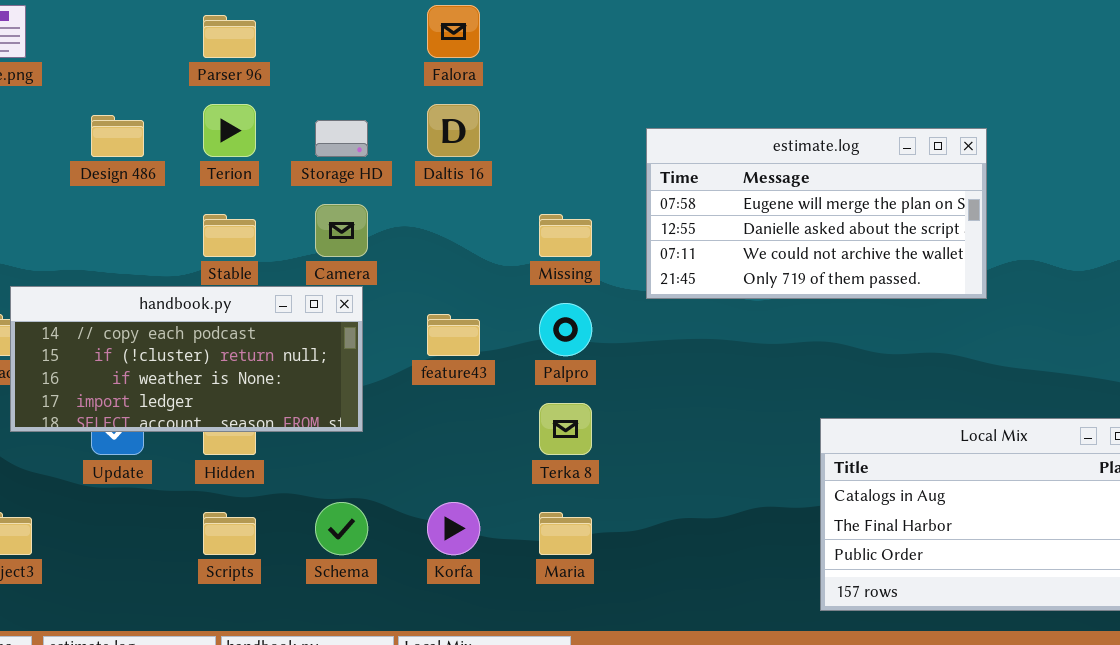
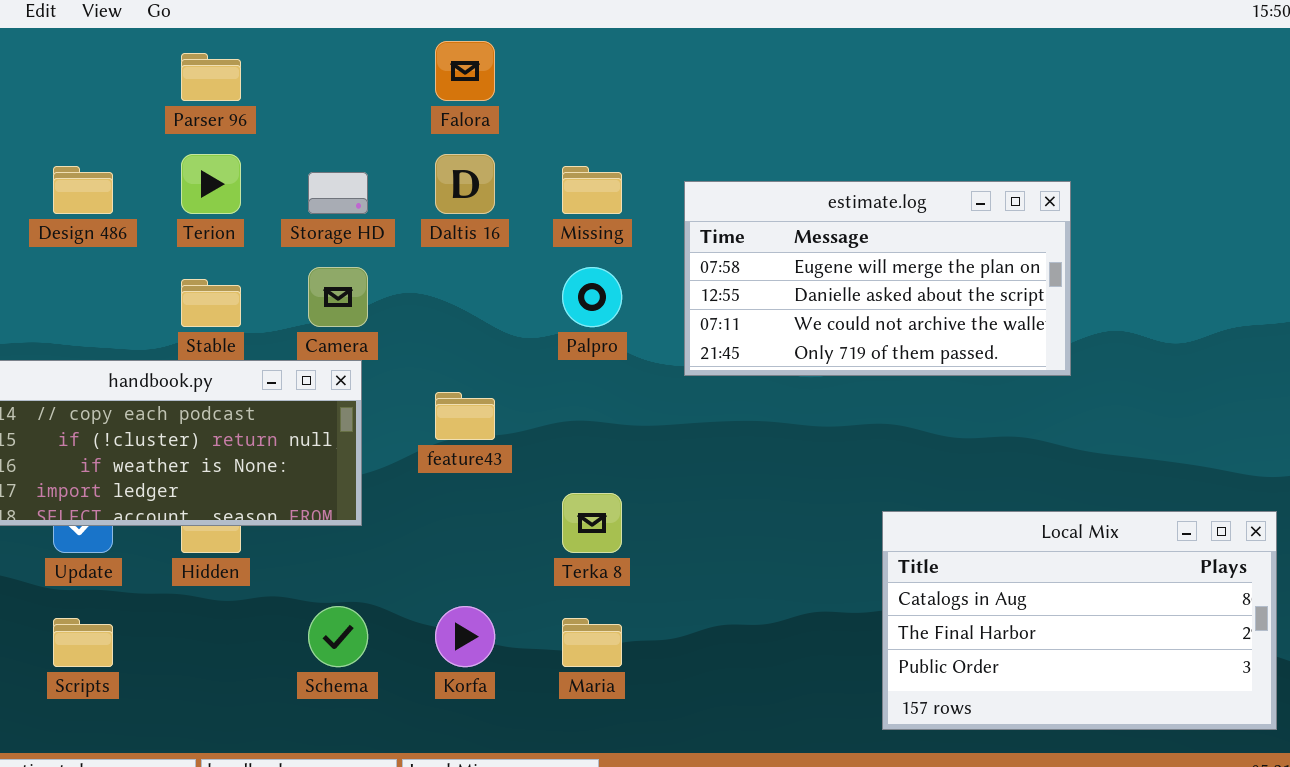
Missing: [539,214,592,257] -> [562,166,622,214], moved
Palpro: [539,303,592,356] -> [562,267,622,327], moved
Scripts: [203,512,256,555] -> [53,618,113,667], moved

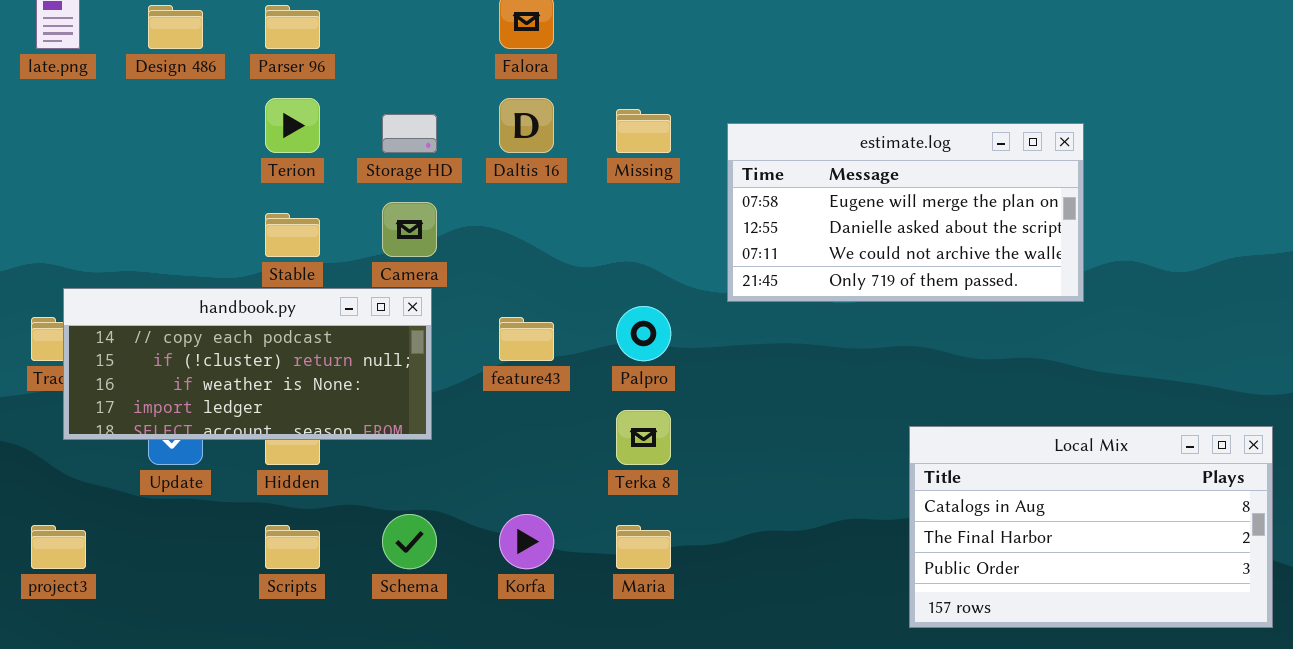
Design 486: [53,166,113,214] -> [148,5,203,49], moved
Palpro: [562,267,622,327] -> [616,306,671,361], moved
Scripts: [53,618,113,667] -> [265,525,320,569], moved

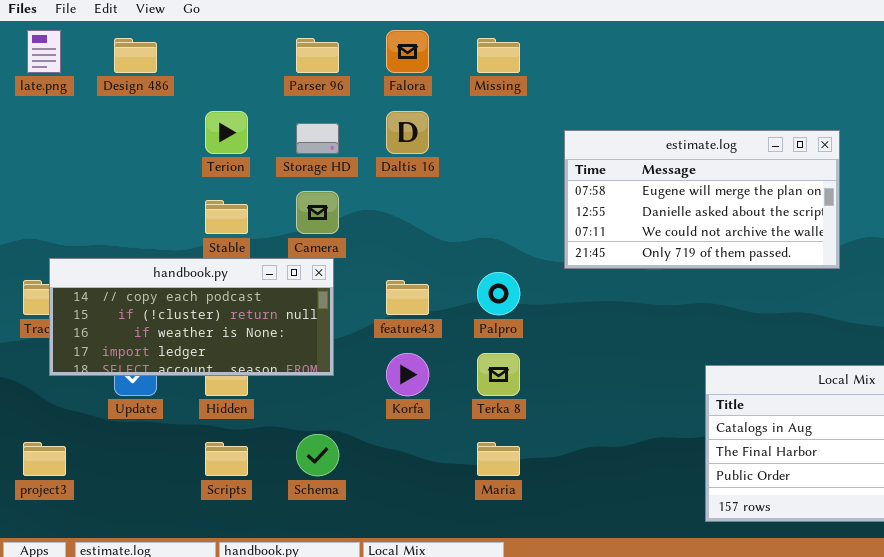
Parser 96: [265,5,320,49] -> [296,38,339,73], moved
Missing: [616,109,671,153] -> [477,38,520,73], moved
Korfa: [499,514,554,569] -> [386,353,429,396], moved

